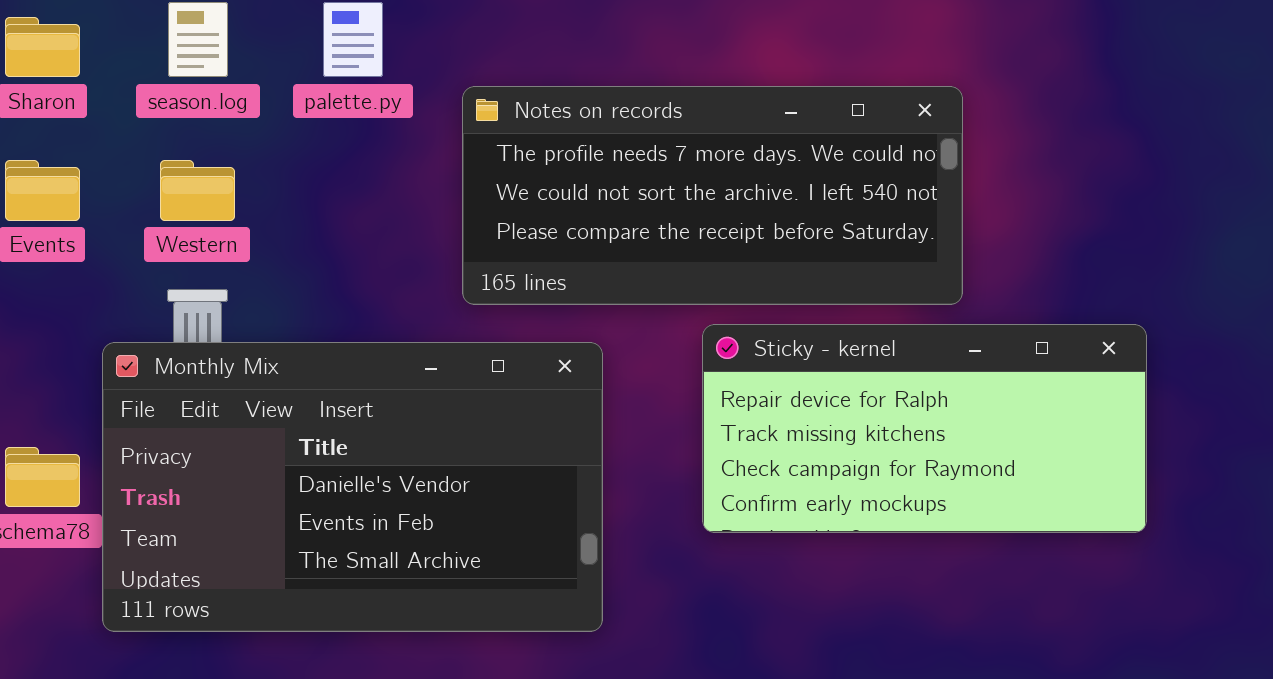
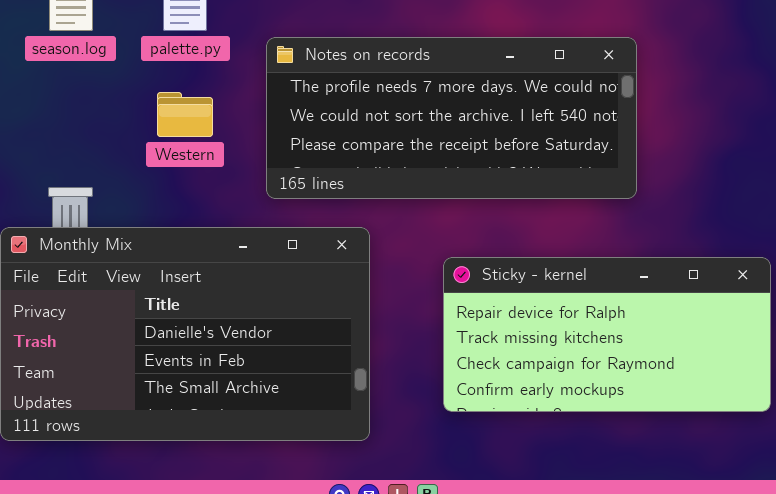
Western: [160,160,235,221] -> [157,92,213,137], moved
Sticky - kernel: [702,324,1147,533] -> [443,257,771,412], moved

